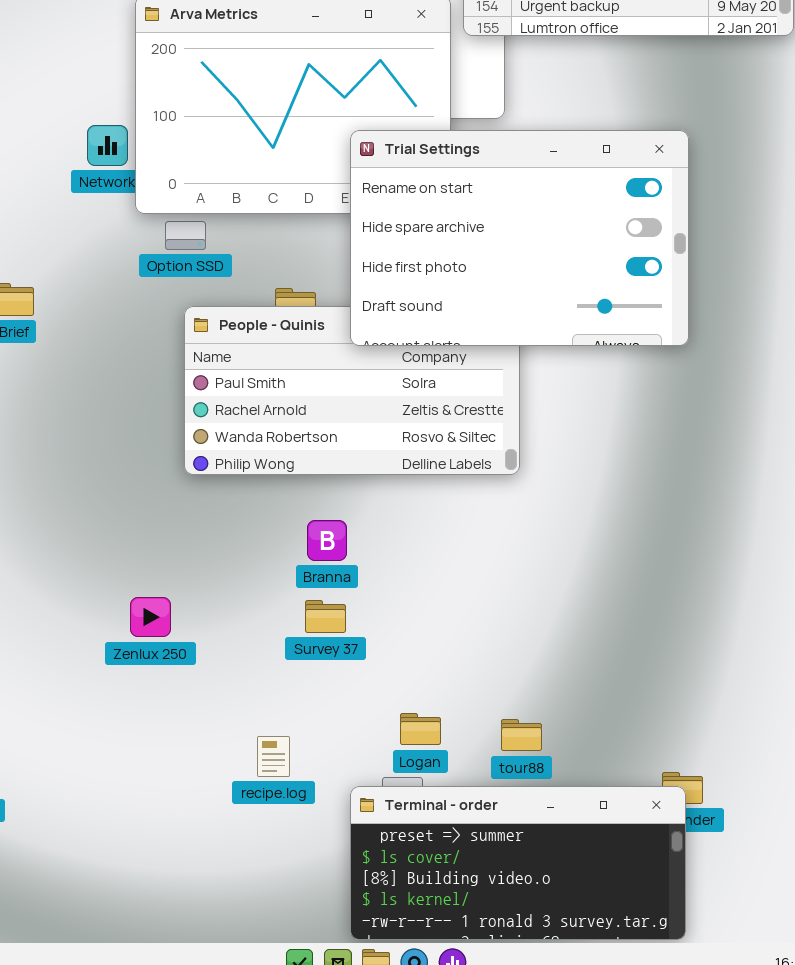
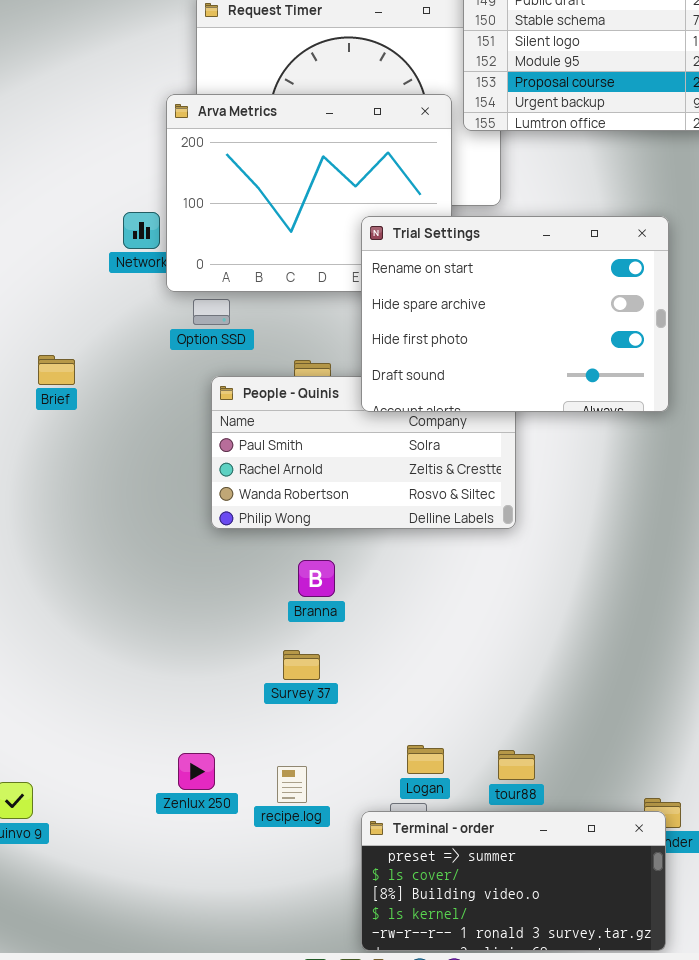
Branna: [307,520,347,561] -> [298,560,335,597], moved
Zenlux 250: [130,597,171,637] -> [178,753,215,790], moved
Survey 37: [305,600,346,633] -> [283,650,320,680], moved

